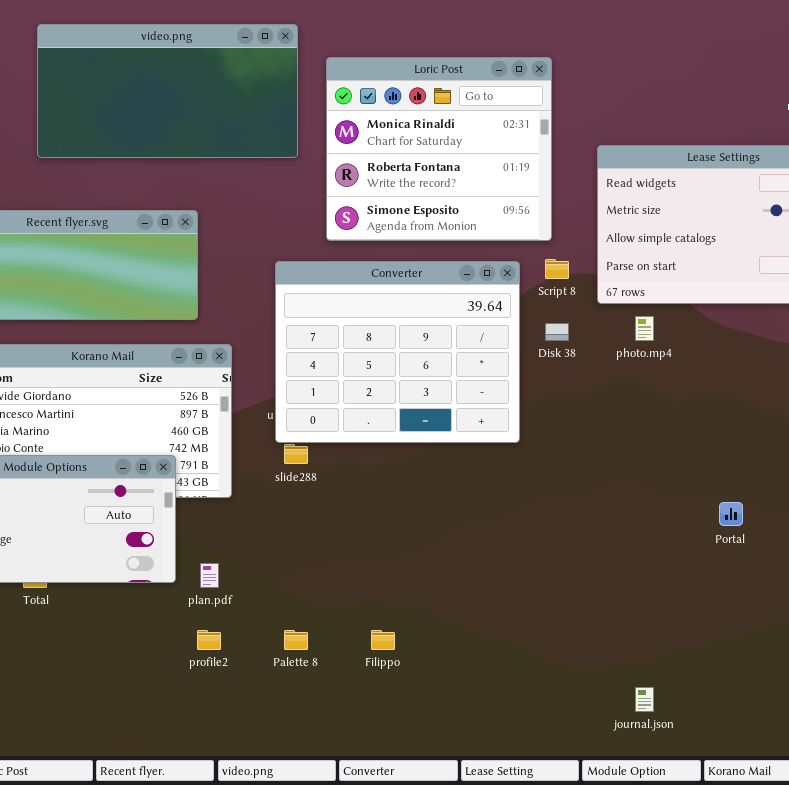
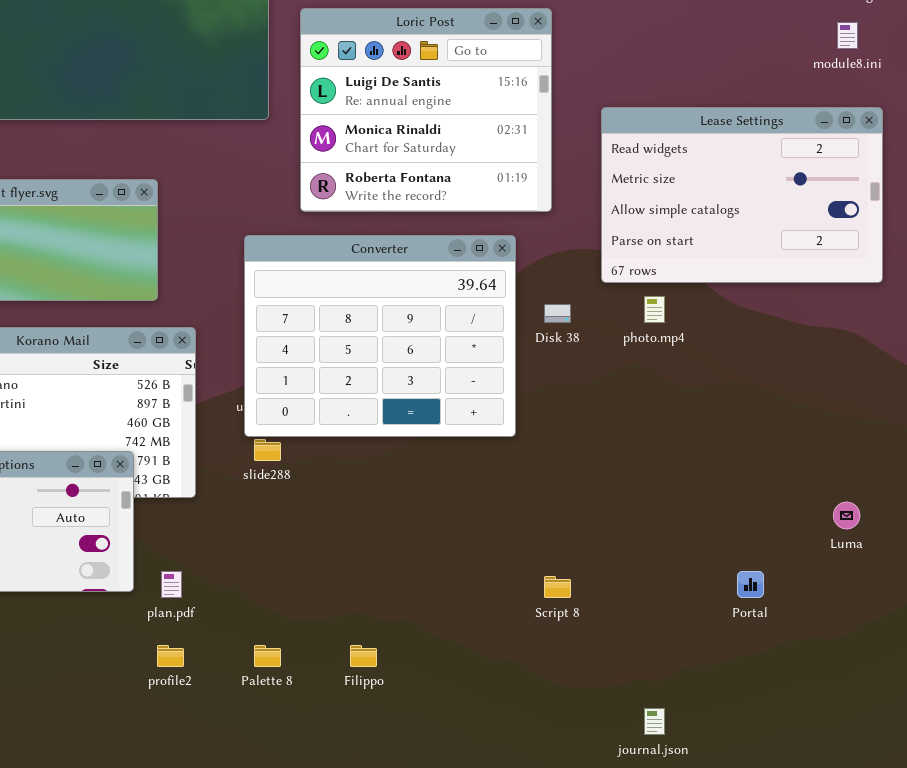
Loric Post: [326,57,552,241] -> [300,8,552,212], scrolled up 1 row
Script 8: [545,259,569,279] -> [544,576,571,598], moved
Portal: [719,502,743,526] -> [737,571,764,598], moved

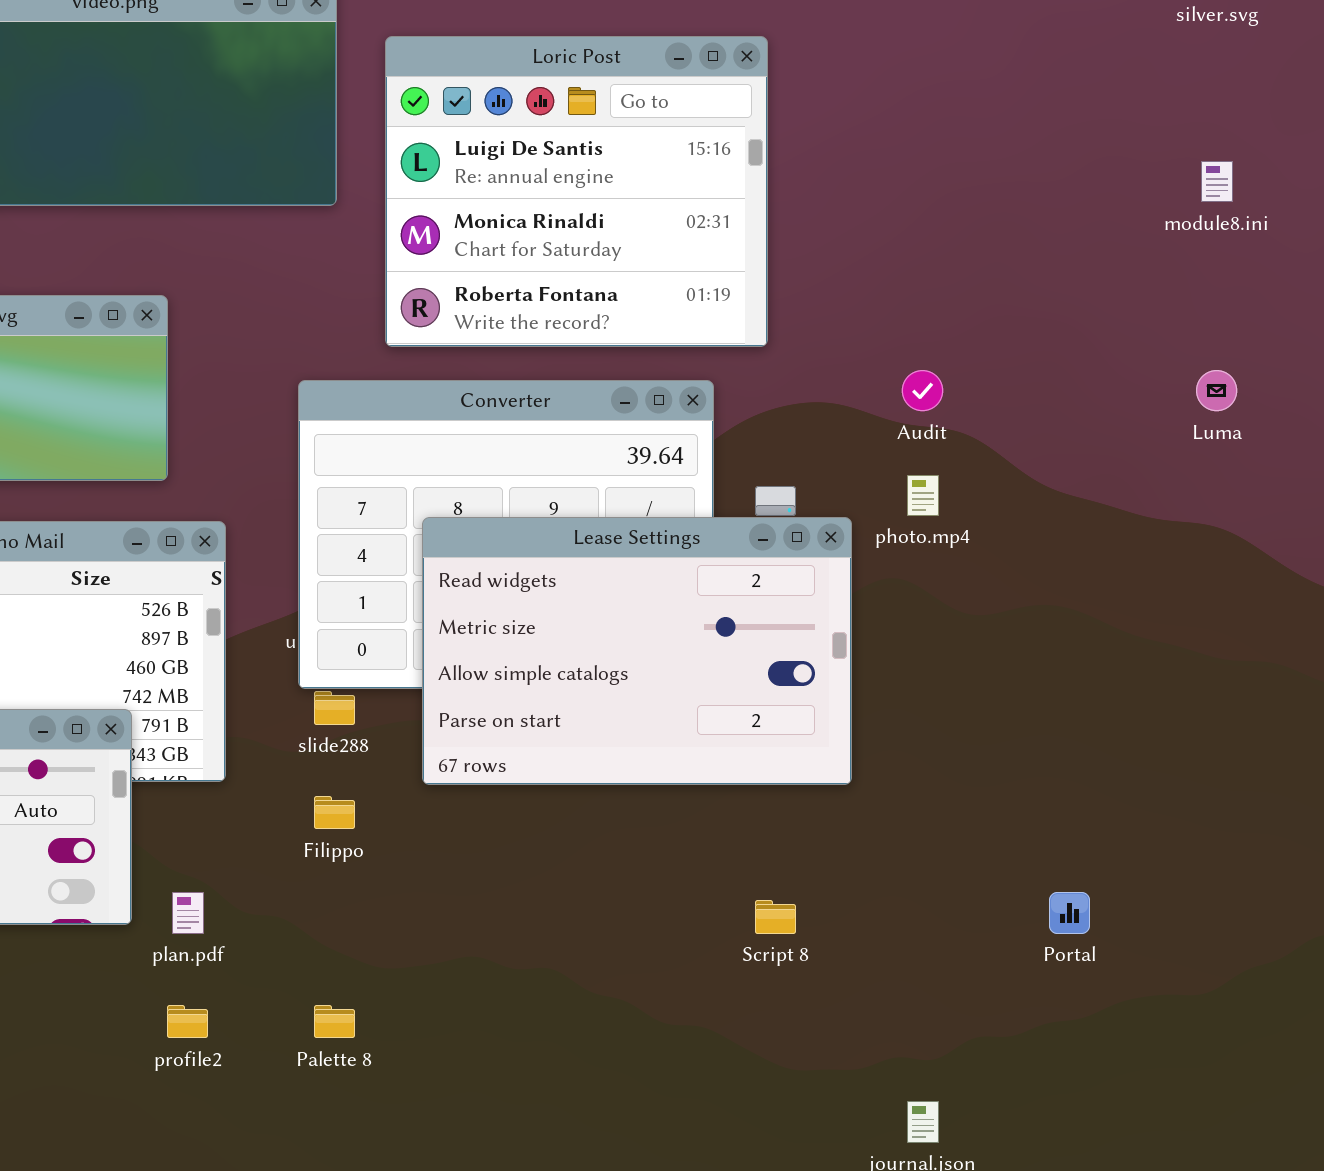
module8.ini: [837,22,858,49] -> [1201,161,1233,202], moved
Lease Settings: [601,107,883,283] -> [422,517,852,785], moved
Luma: [833,502,860,529] -> [1196,370,1237,411], moved
Filippo: [350,645,377,667] -> [314,796,355,829], moved

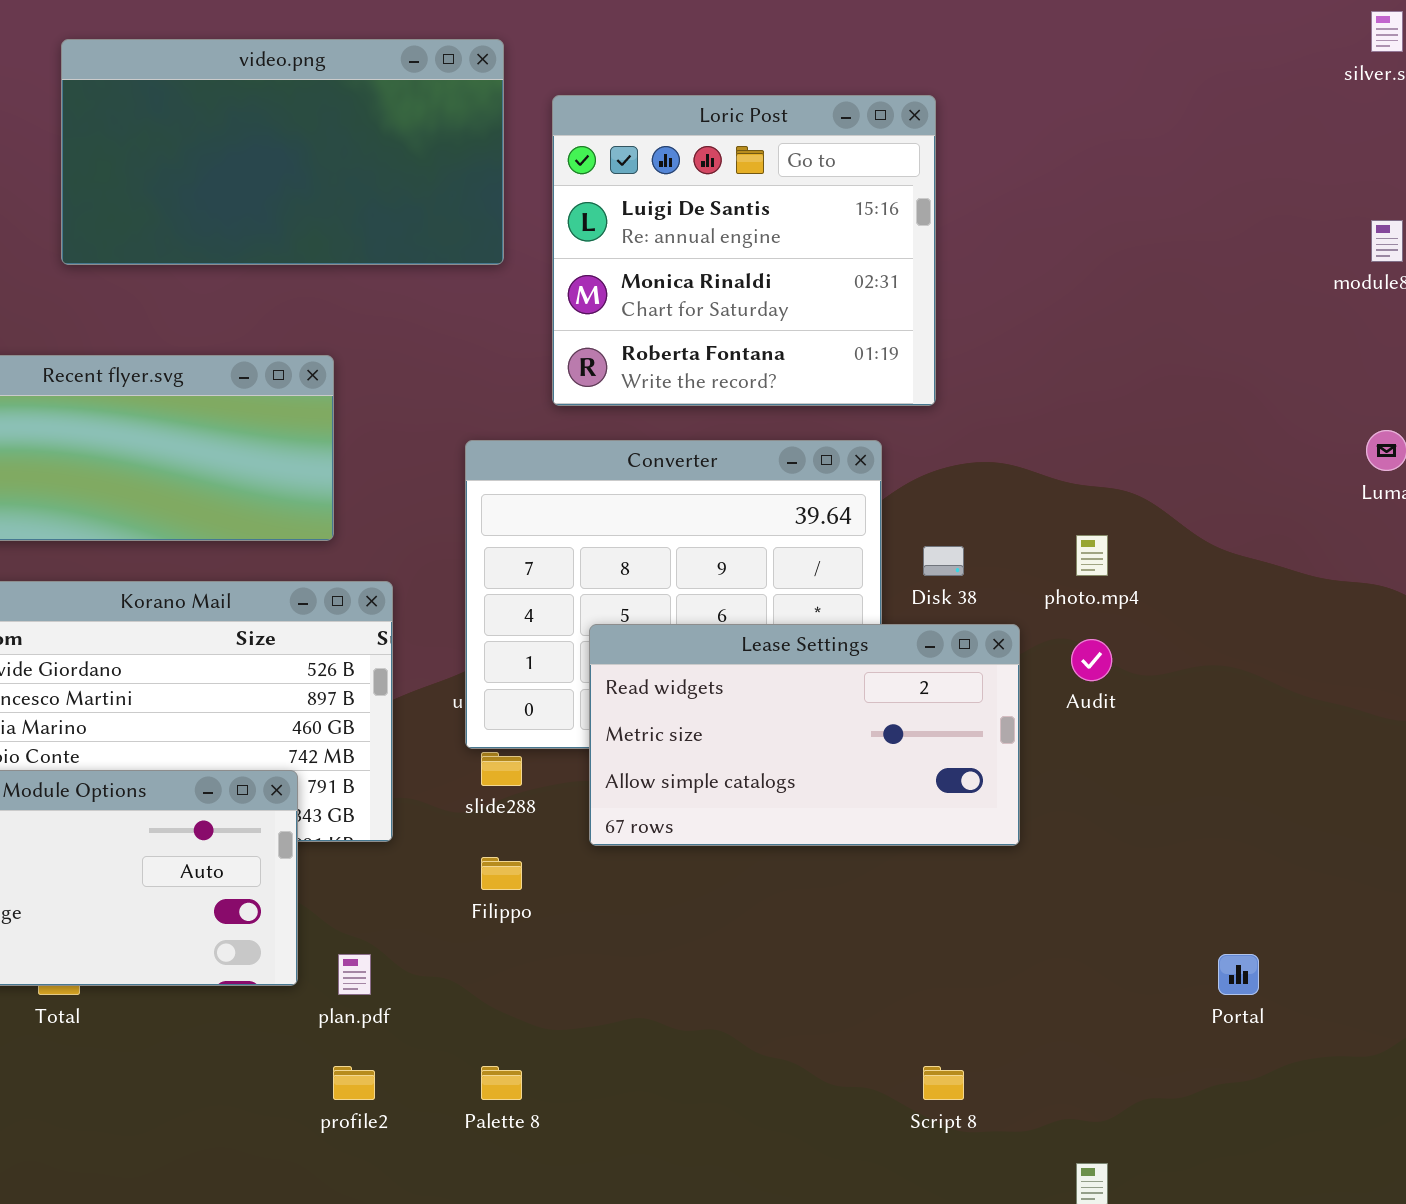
Audit: [902,370,943,411] -> [1071,639,1112,681], moved
Lease Settings: [422,517,852,785] -> [589,624,1020,846], resized
Script 8: [755,900,796,934] -> [923,1066,964,1100], moved

